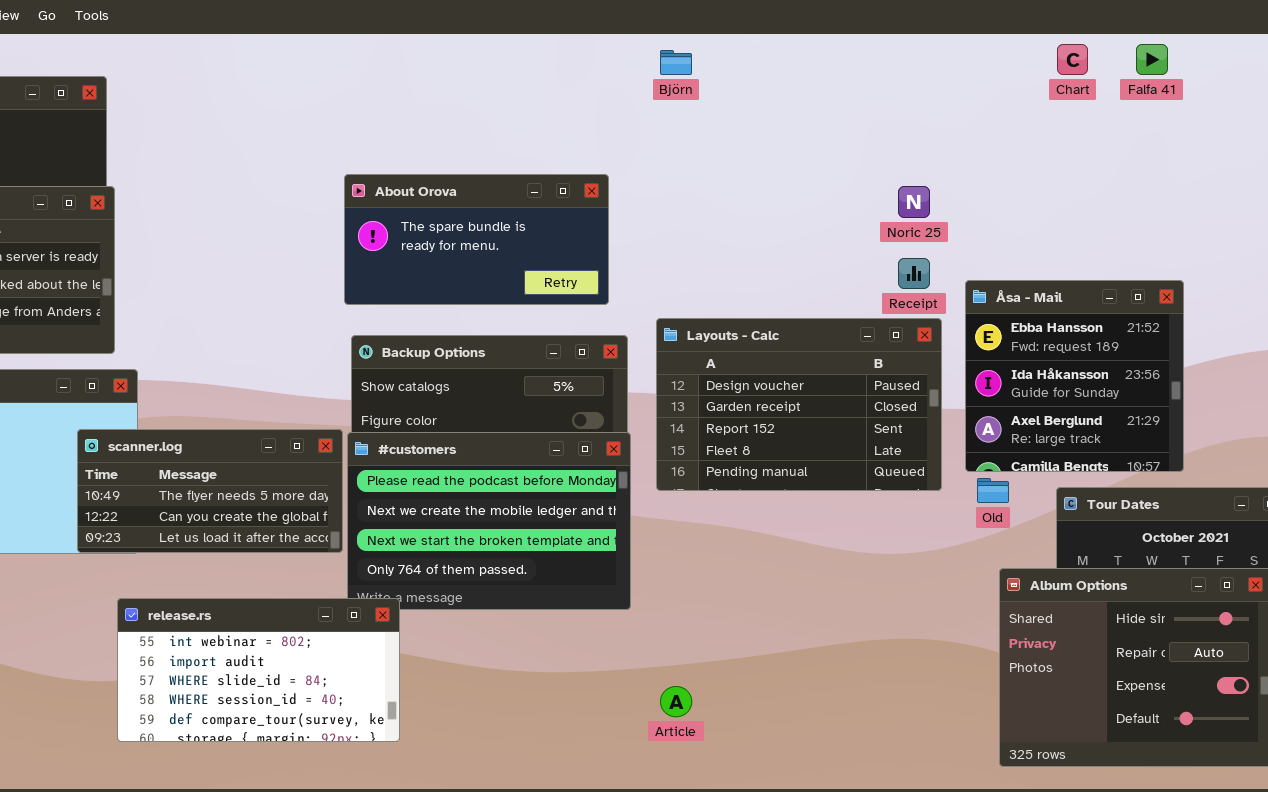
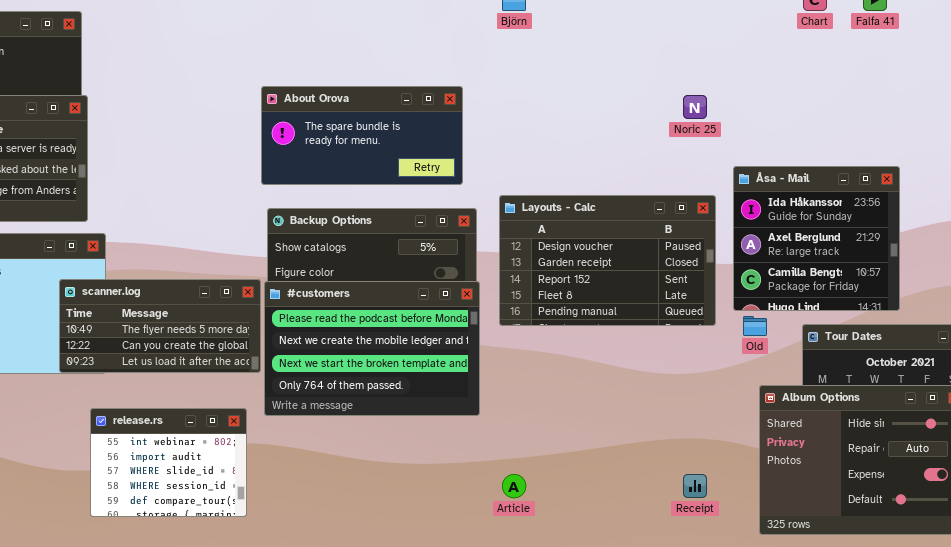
Receipt: [898,258,930,289] -> [683,474,707,498], moved
Åsa - Mail: [965,280,1184,472] -> [733,166,900,311], scrolled down 1 row
release.rs: [117,598,400,742] -> [90,408,247,517], resized

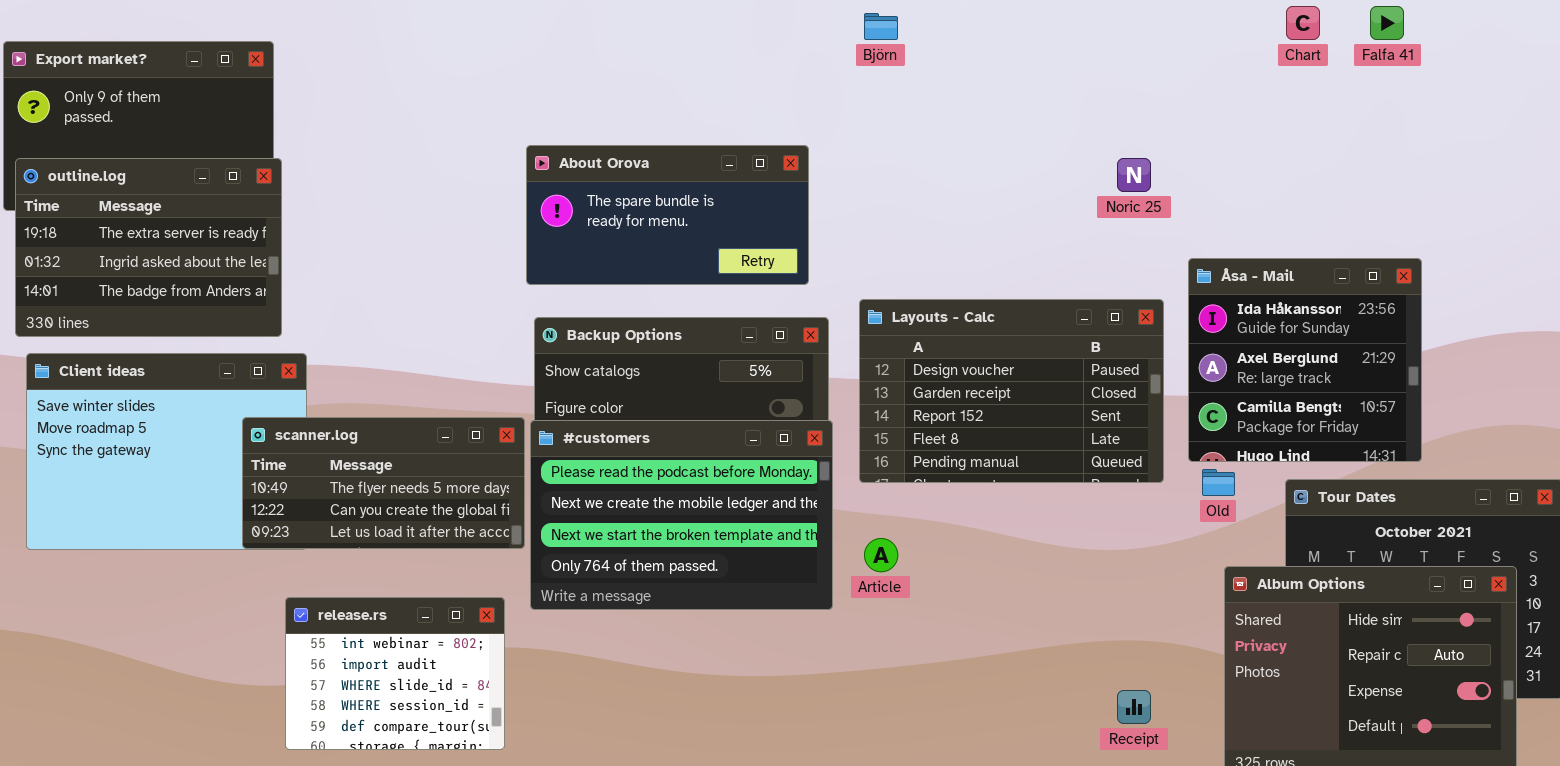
Article: [502,474,526,498] -> [864,538,898,572], moved

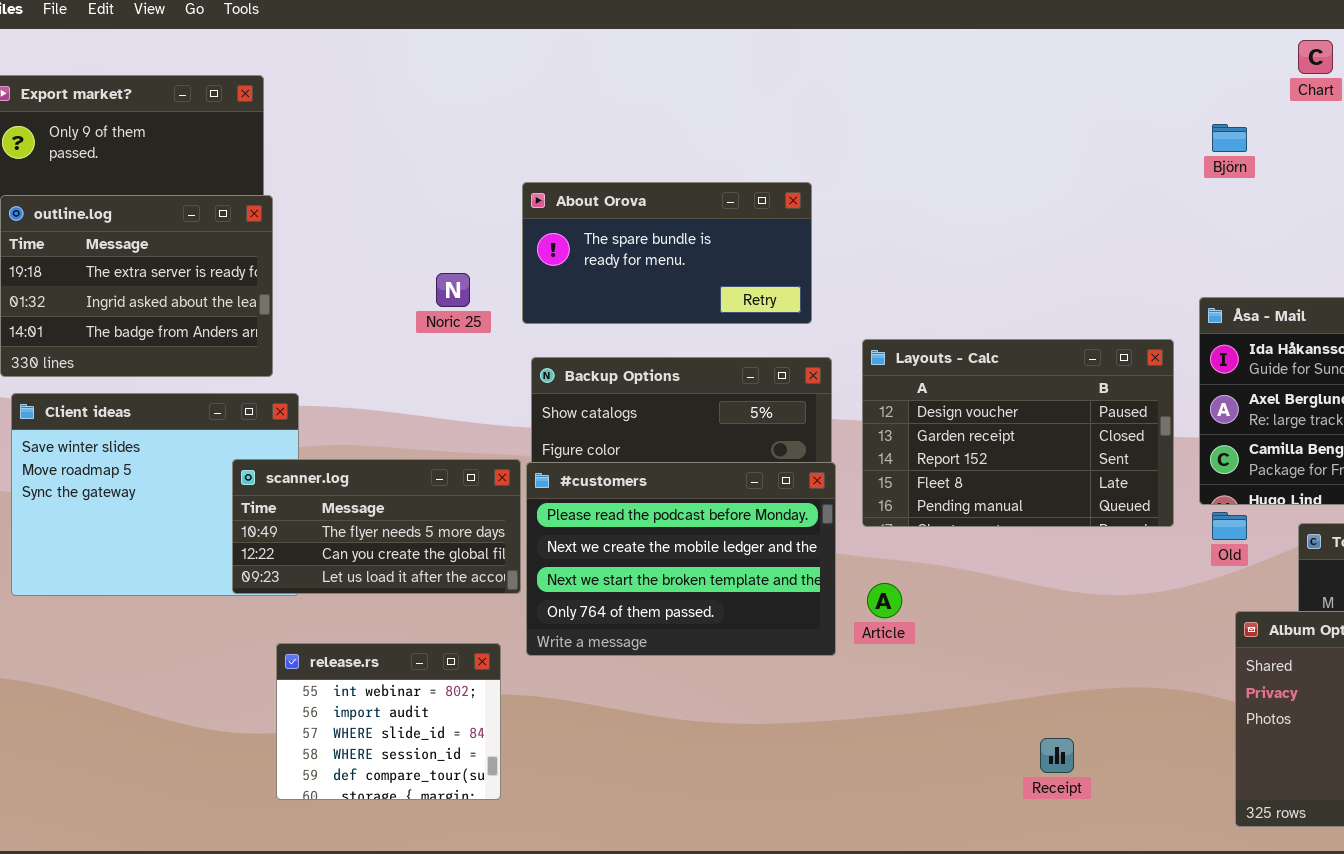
Björn: [864,13,898,40] -> [1212,124,1247,152], moved
Noric 25: [1117,158,1151,192] -> [436,273,470,307], moved
Receipt: [1117,690,1151,724] -> [1040,738,1074,773], moved

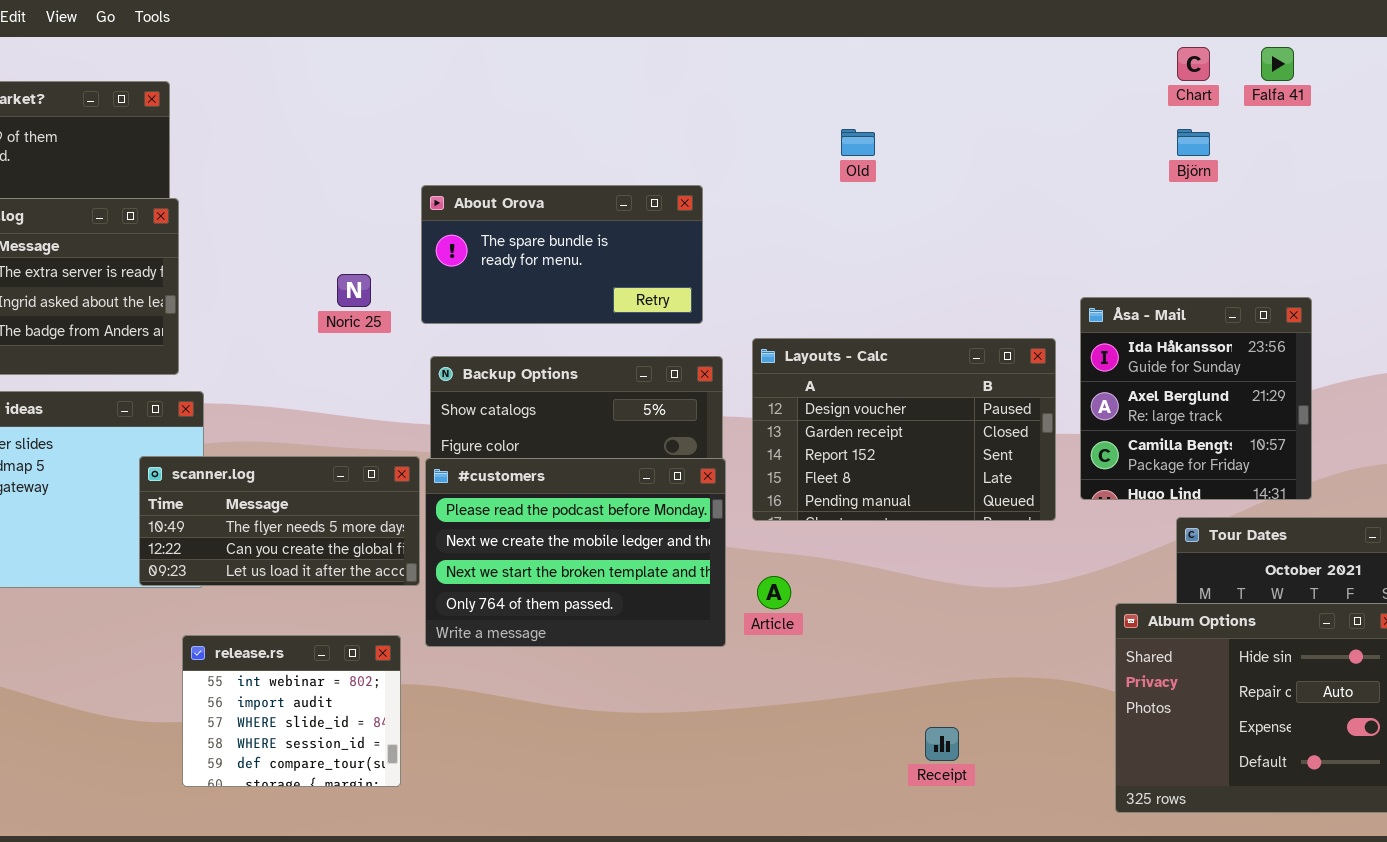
Björn: [1212,124,1247,152] -> [1177,129,1210,156], moved
Old: [1212,512,1247,540] -> [841,129,875,156], moved

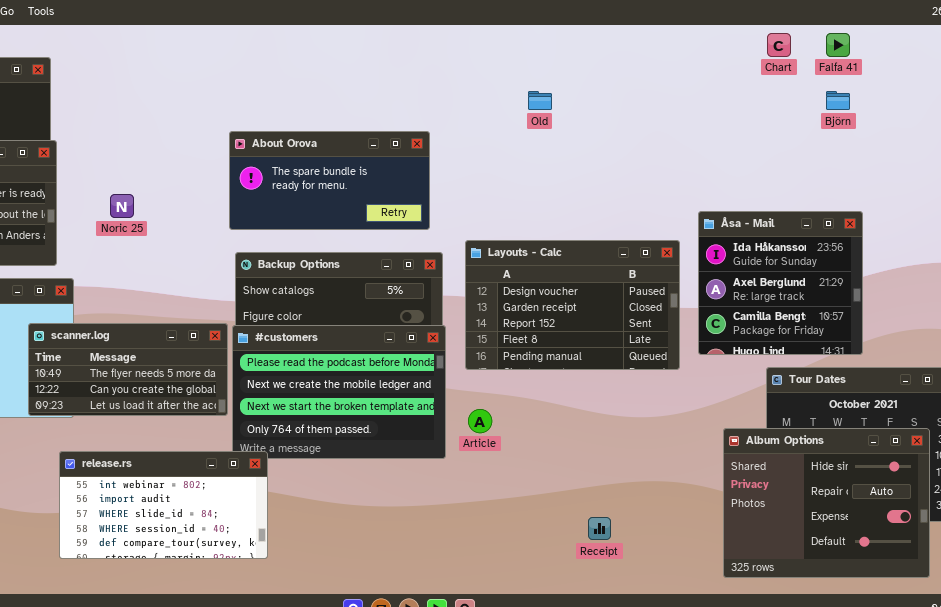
Björn: [1177,129,1210,156] -> [826,91,850,110], moved
Noric 25: [337,274,371,307] -> [110,194,134,218], moved
release.rs: [182,635,401,787] -> [59,451,268,559], resized

